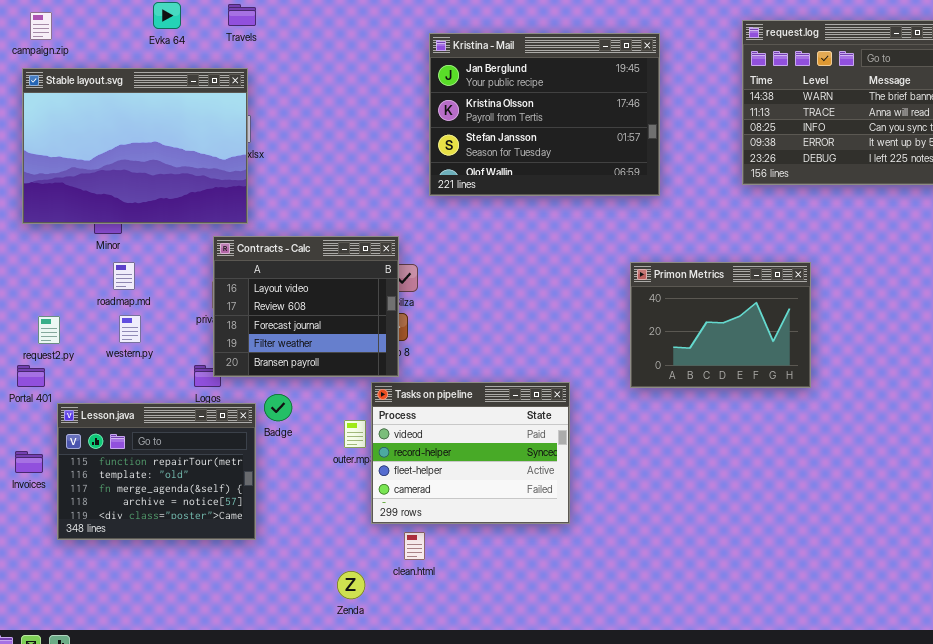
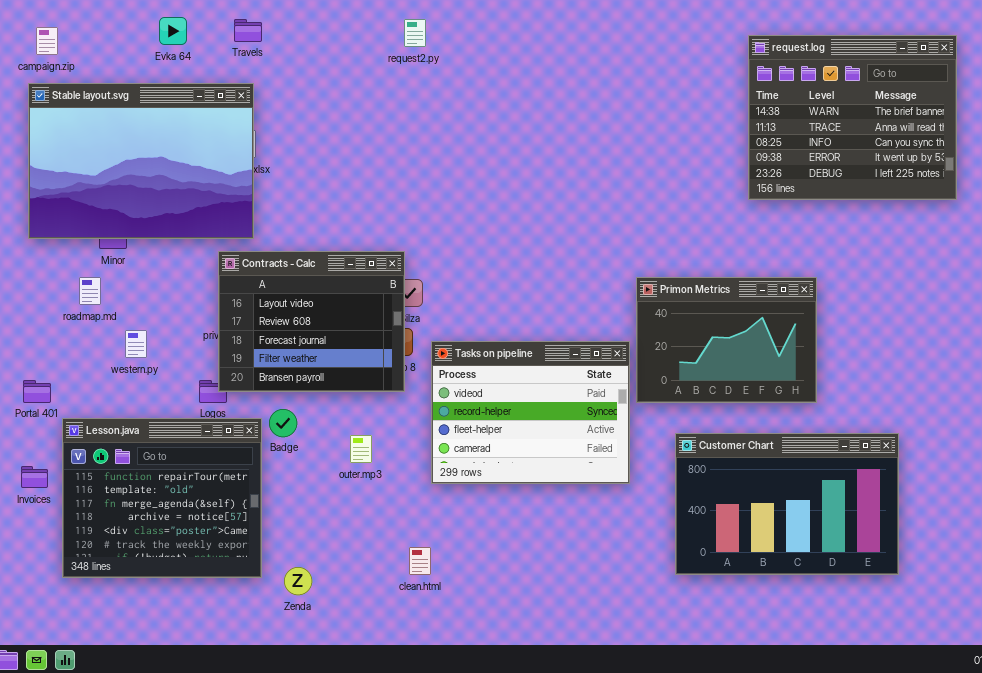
Kristina - Mail: [429,33,660,196] -> none, closed
roadmap.md: [113,262,135,290] -> [79,277,101,305], moved
request2.py: [38,316,60,344] -> [404,19,426,47], moved
Tasks on pipeline: [371,382,570,524] -> [431,341,630,484], moved
Lesson.java: [57,403,256,540] -> [62,418,262,578], resized
Customer Chart: none -> [675,433,899,575], opened
Zenda: [337,571,365,599] -> [284,567,312,595], moved

